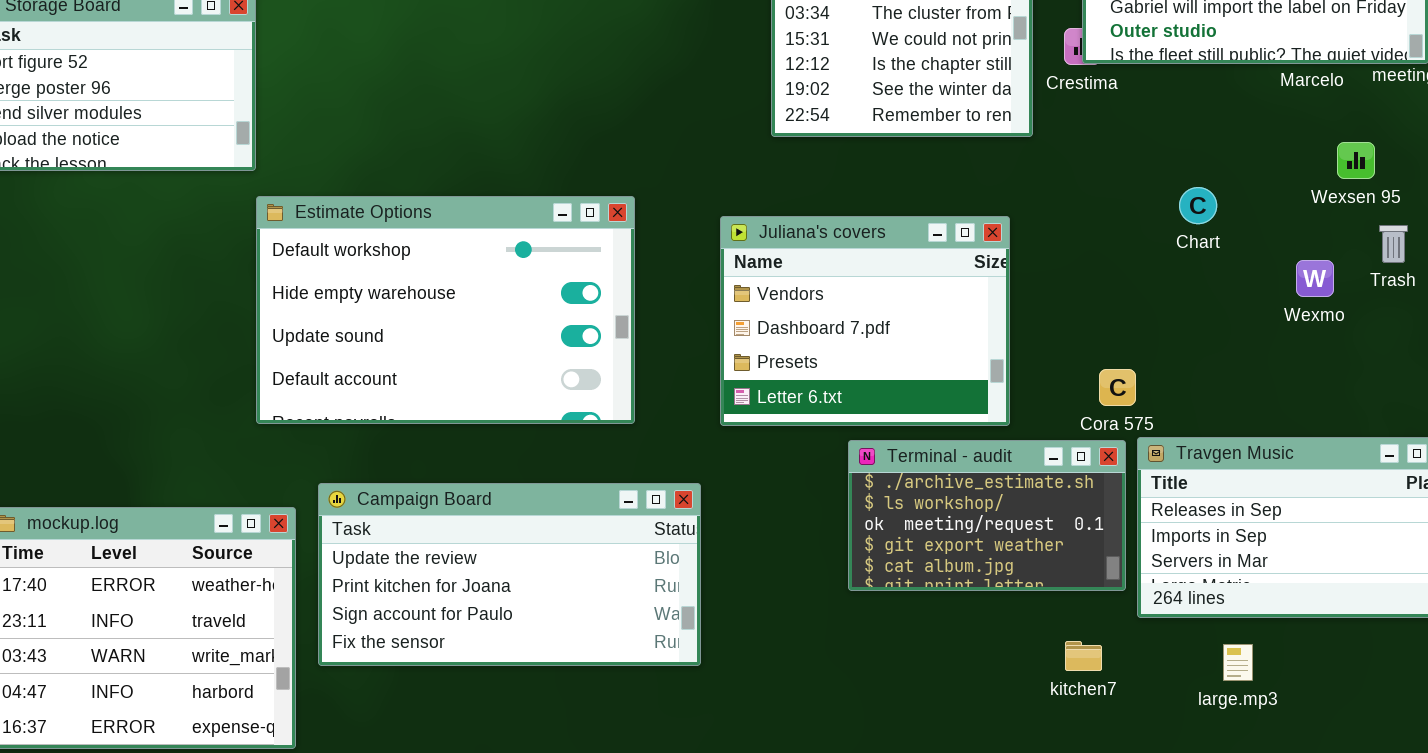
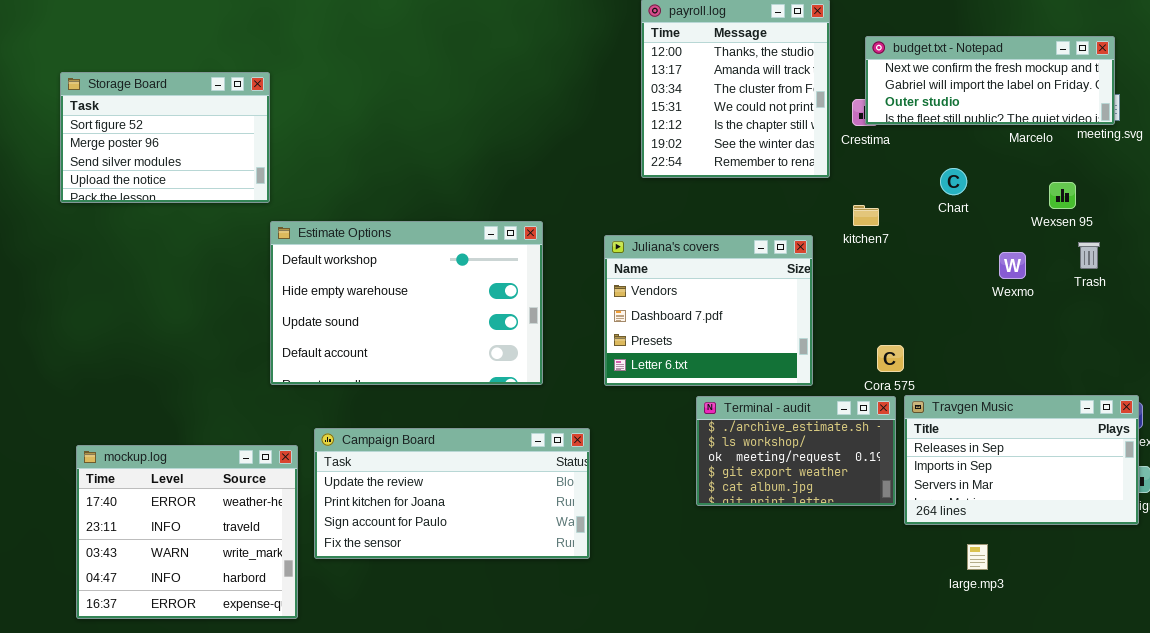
Chart: [1179,187,1217,224] -> [940,168,967,195], moved
Wexmo: [1296,260,1334,297] -> [999,252,1026,279], moved
kitchen7: [1065,641,1102,671] -> [853,205,879,226], moved

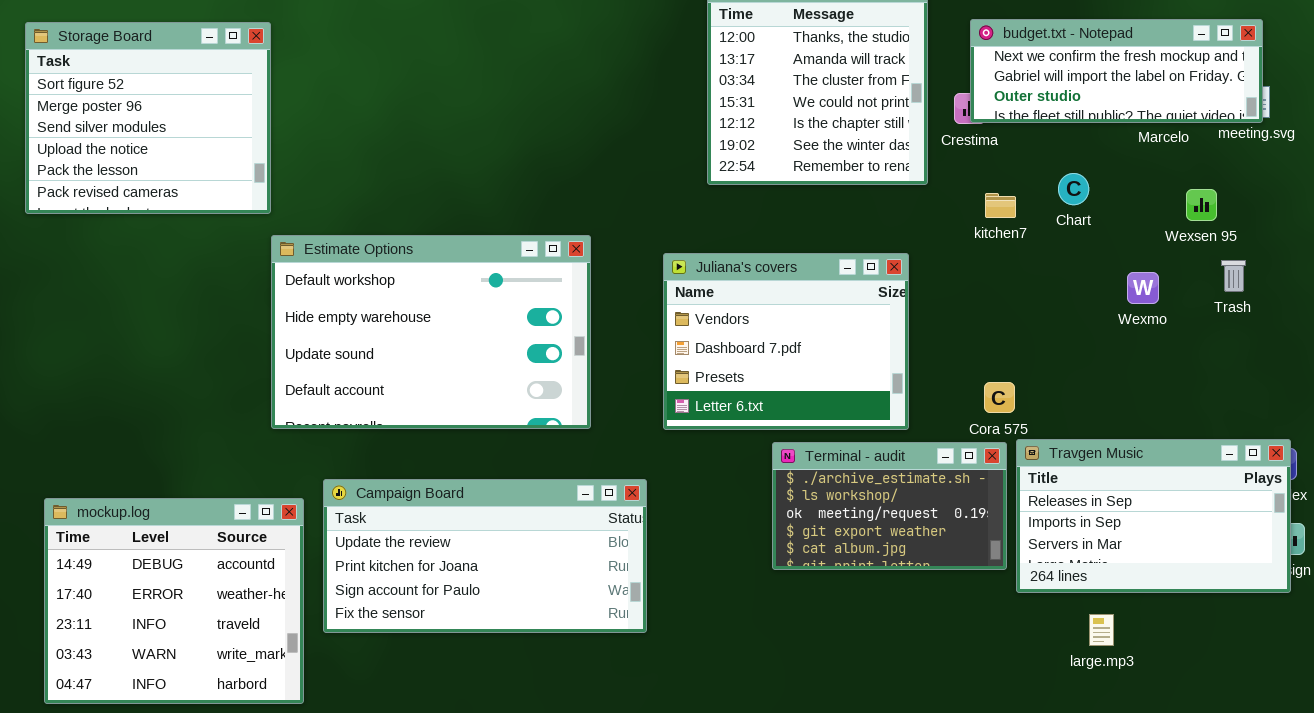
Storage Board: [60,72,270,203] -> [25,22,271,214], resized
kitchen7: [853,205,879,226] -> [985,193,1016,218], moved
mockup.log: [76,445,298,619] -> [44,498,304,704], scrolled up 1 row

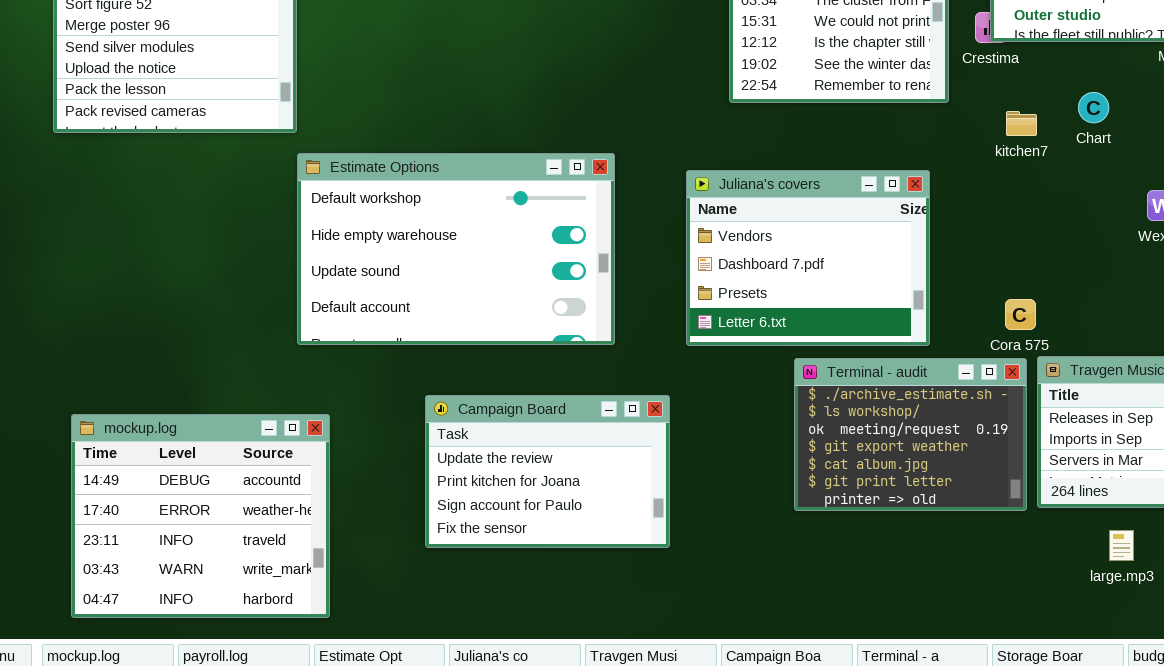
Terminal - audit: [772,442,1007,570] -> [794,358,1027,511], resized
Campaign Board: [323,479,647,633] -> [425,395,670,548], resized

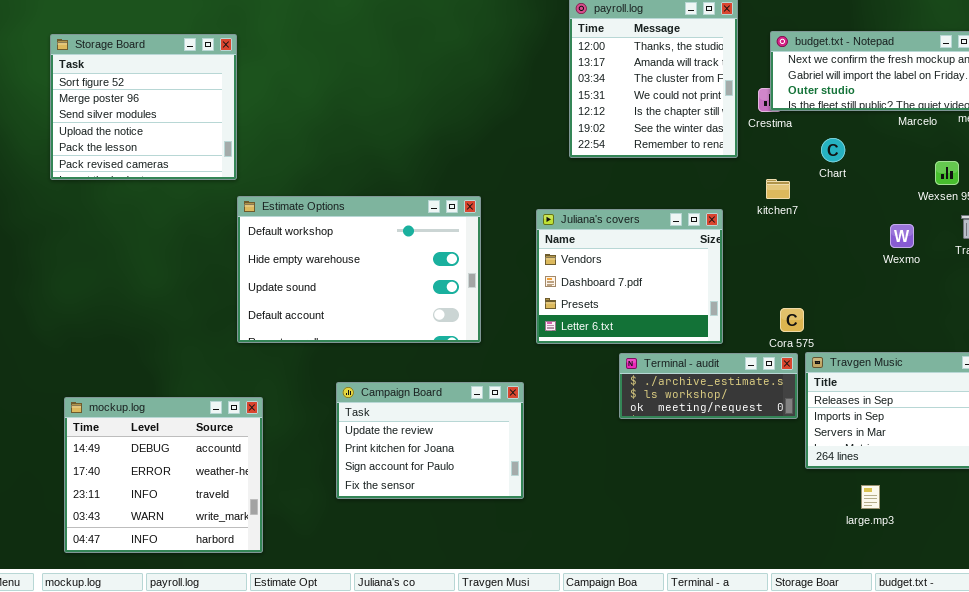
Chart: [1078,92,1109,123] -> [821,138,845,162], moved
kitchen7: [1006,111,1037,136] -> [766,179,790,199], moved
Terminal - audit: [794,358,1027,511] -> [619,353,798,419], resized

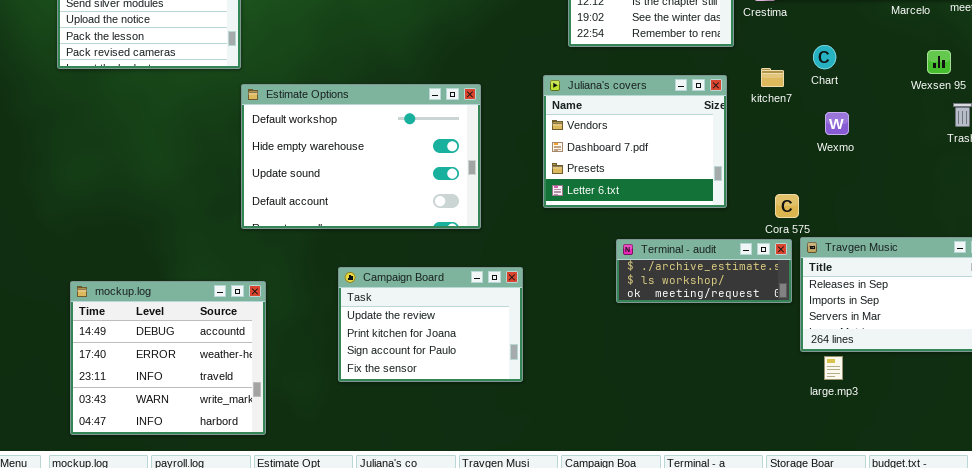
Chart: [821,138,845,162] -> [813,45,836,69], moved
Juliana's covers: [536,209,723,344] -> [543,75,727,208], moved
Wexmo: [890,224,914,248] -> [825,112,849,135], moved
large.mp3: [861,485,880,509] -> [824,356,843,380], moved

